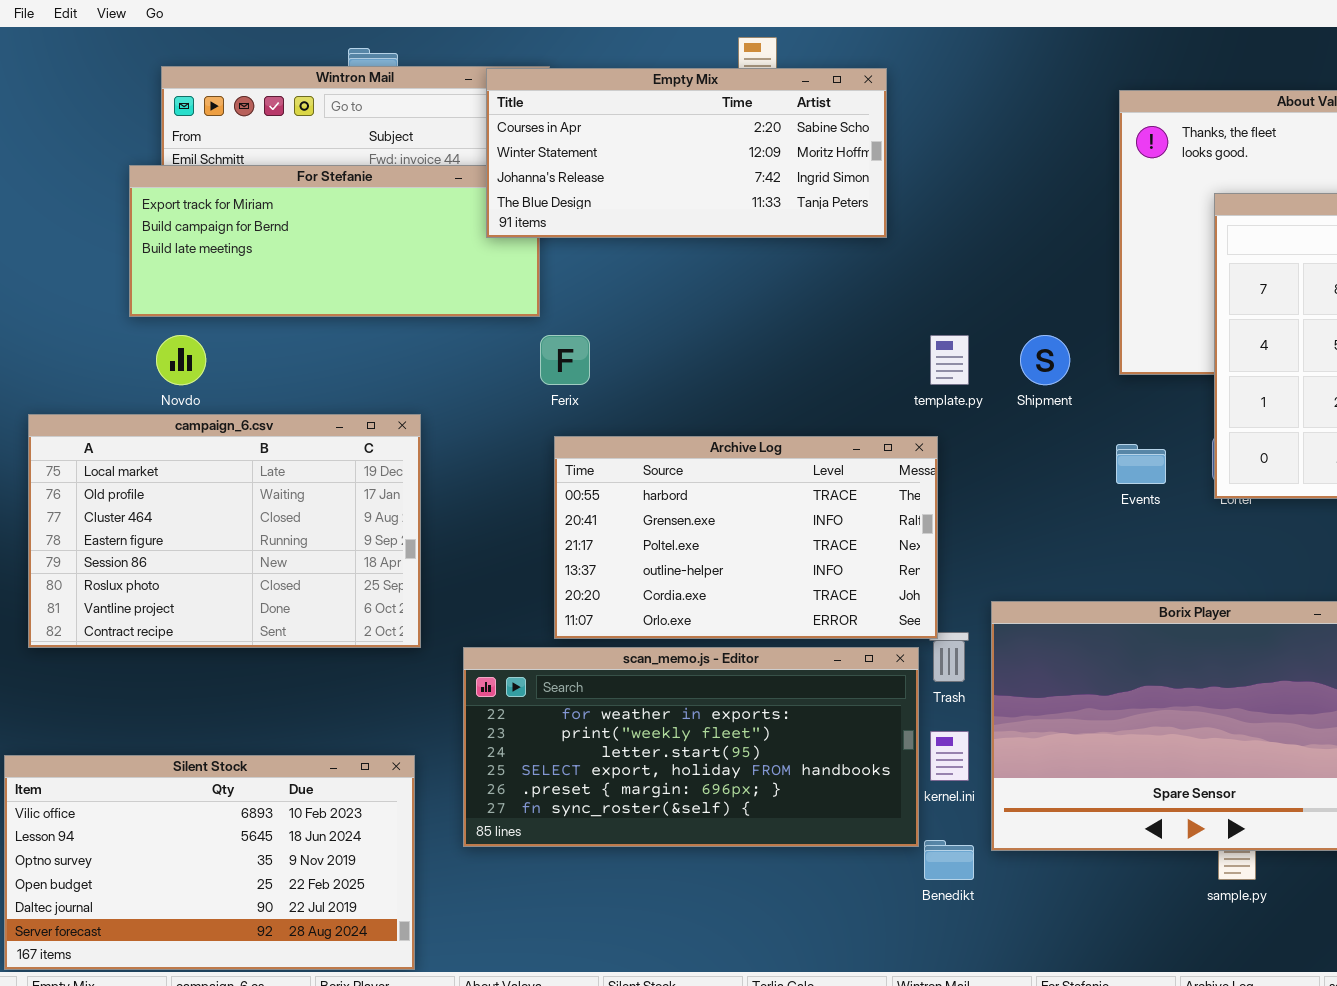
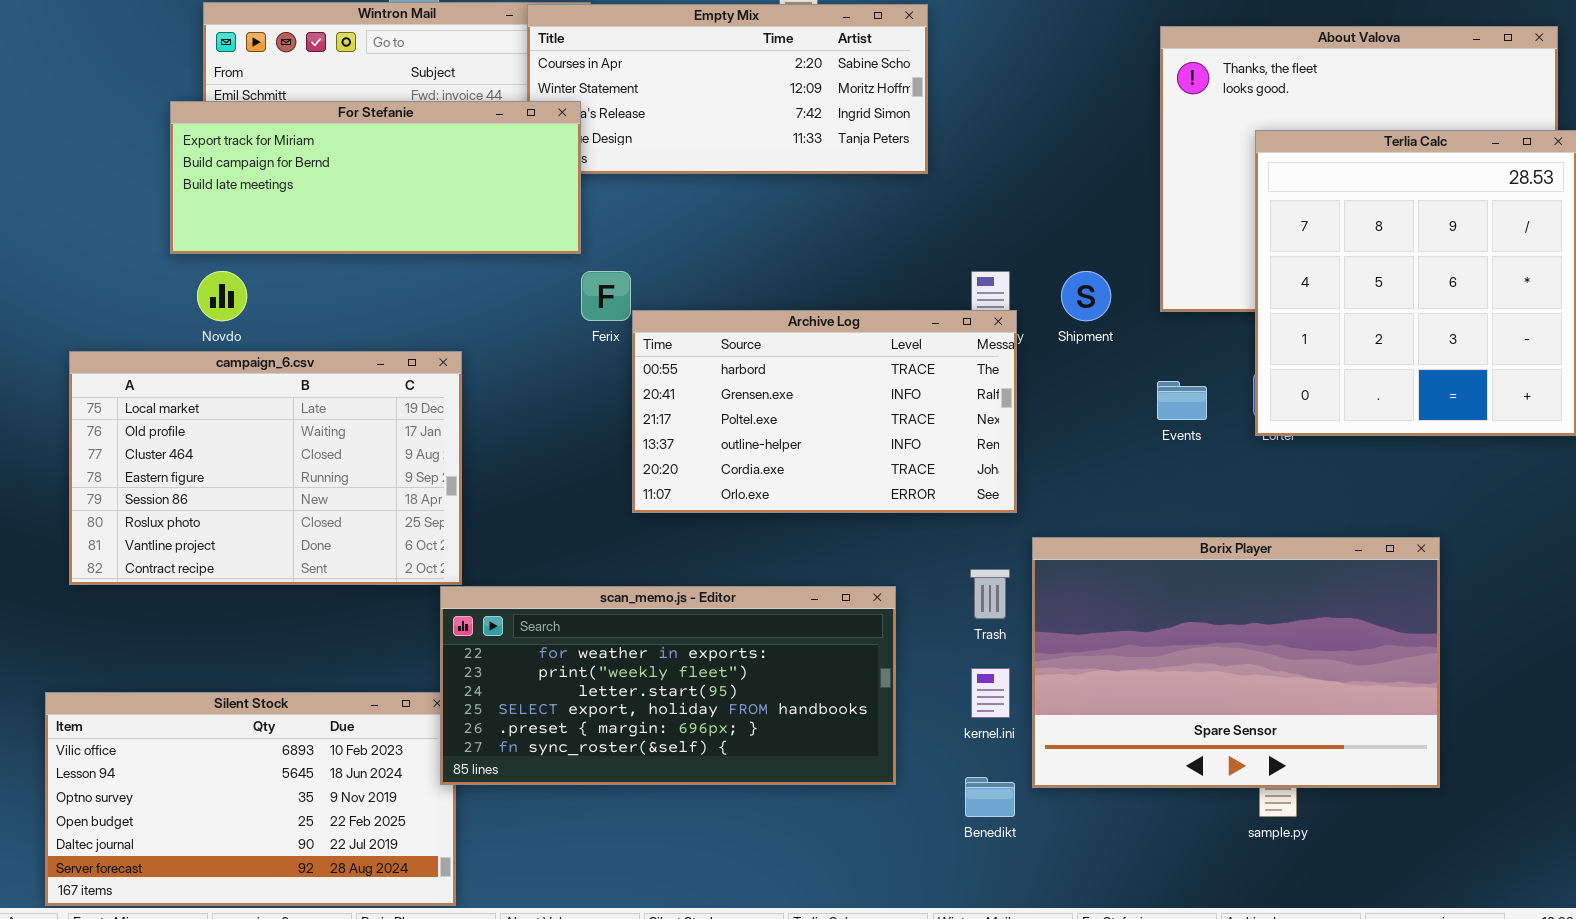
For Stefanie: [129,165,540,317] -> [170,101,581,254], raised
Archive Log: [554,436,938,639] -> [632,310,1017,513], moved
scan_memo.js - Editor: [463,647,919,847] -> [440,586,896,785], moved

